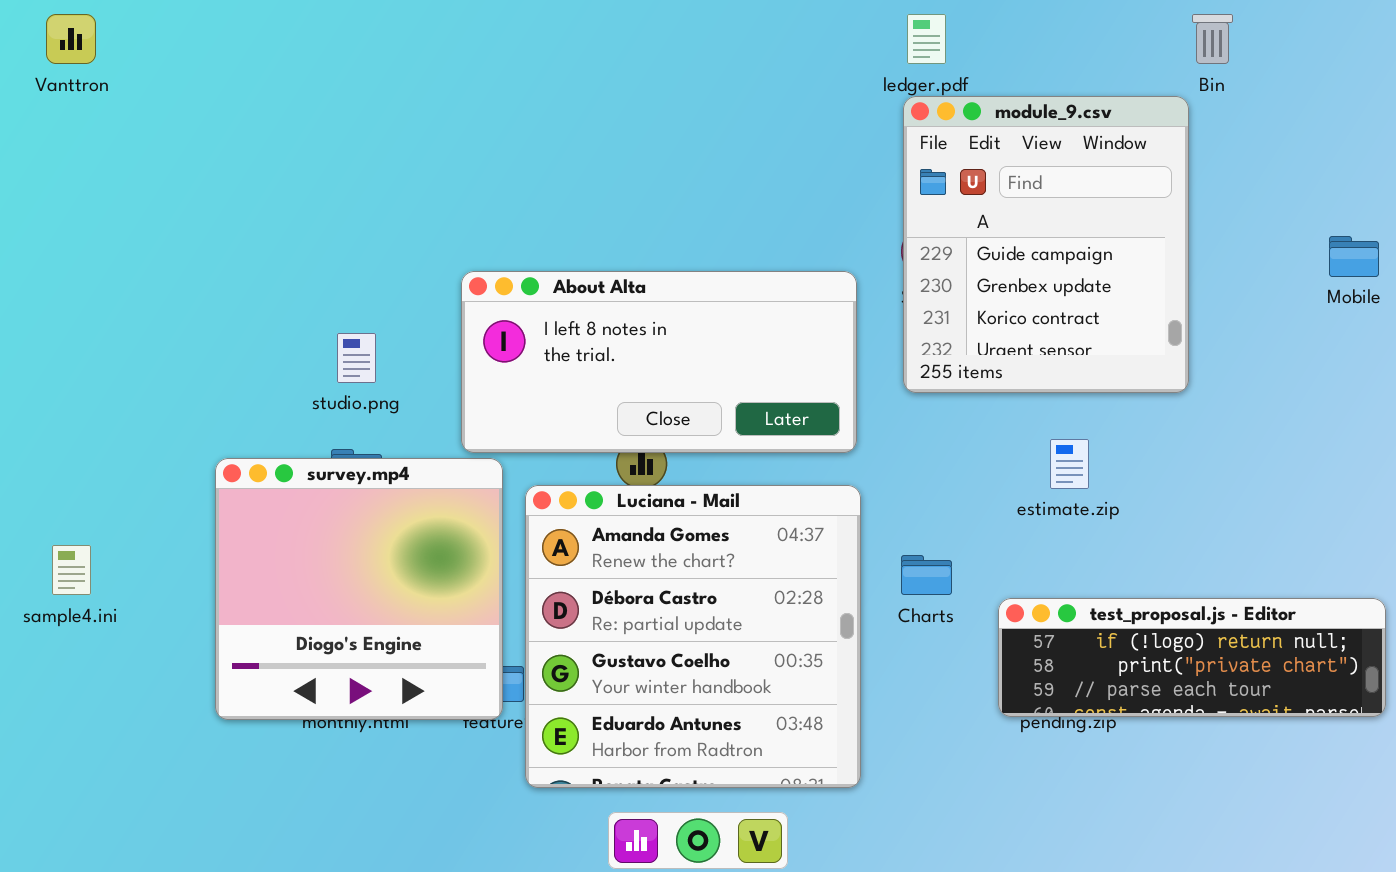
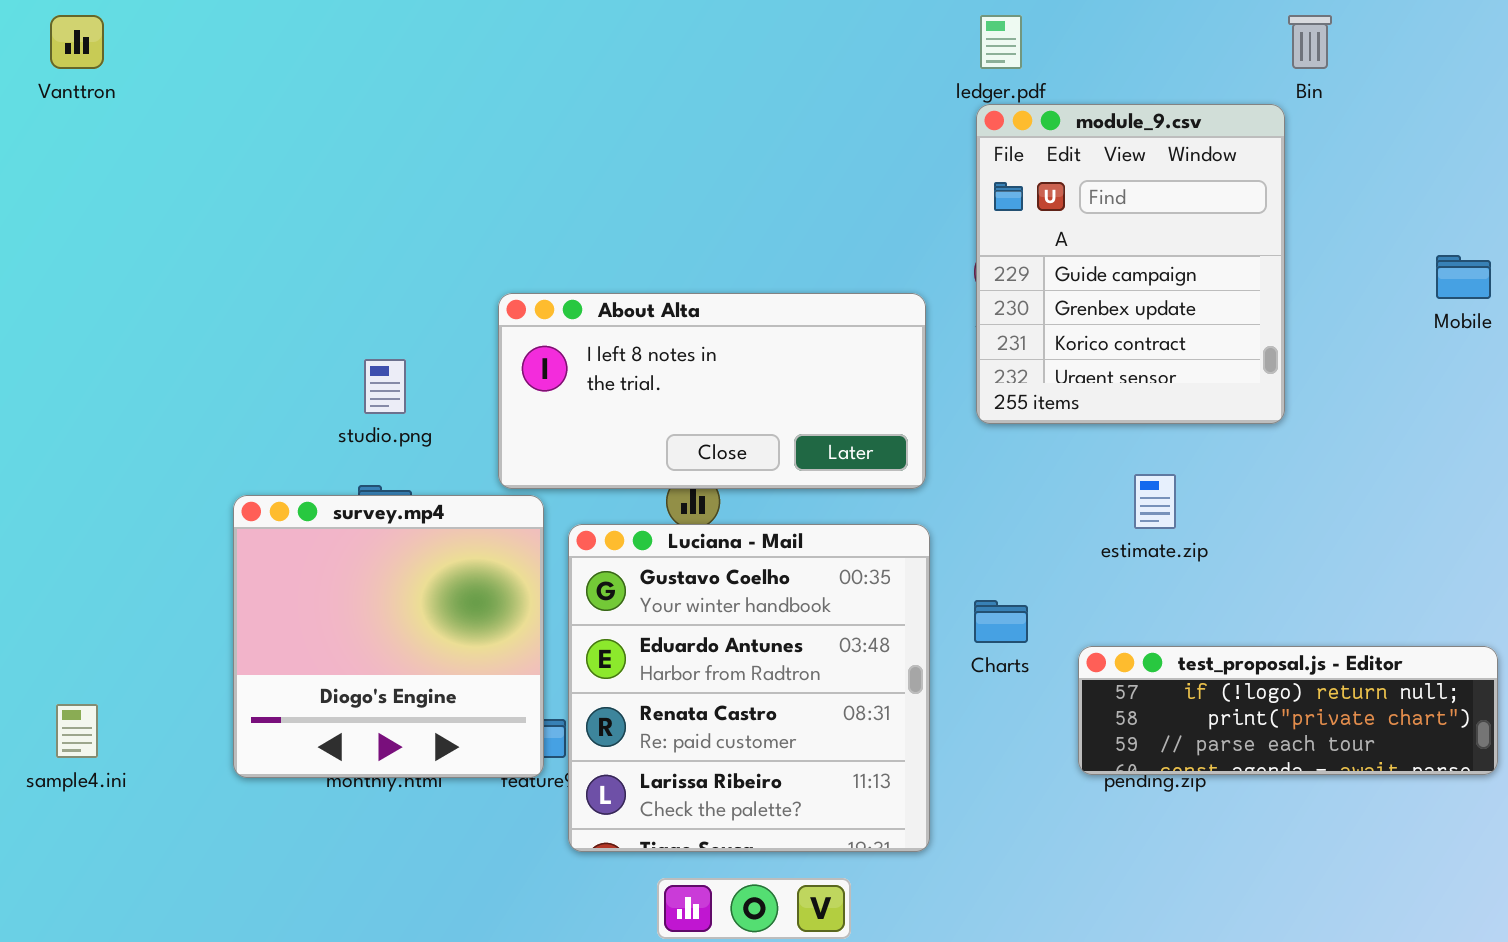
Luciana - Mail: [525,485,861,788] -> [568,524,930,852], scrolled down 2 rows
sample4.ini: [52,545,91,595] -> [56,704,98,758], moved

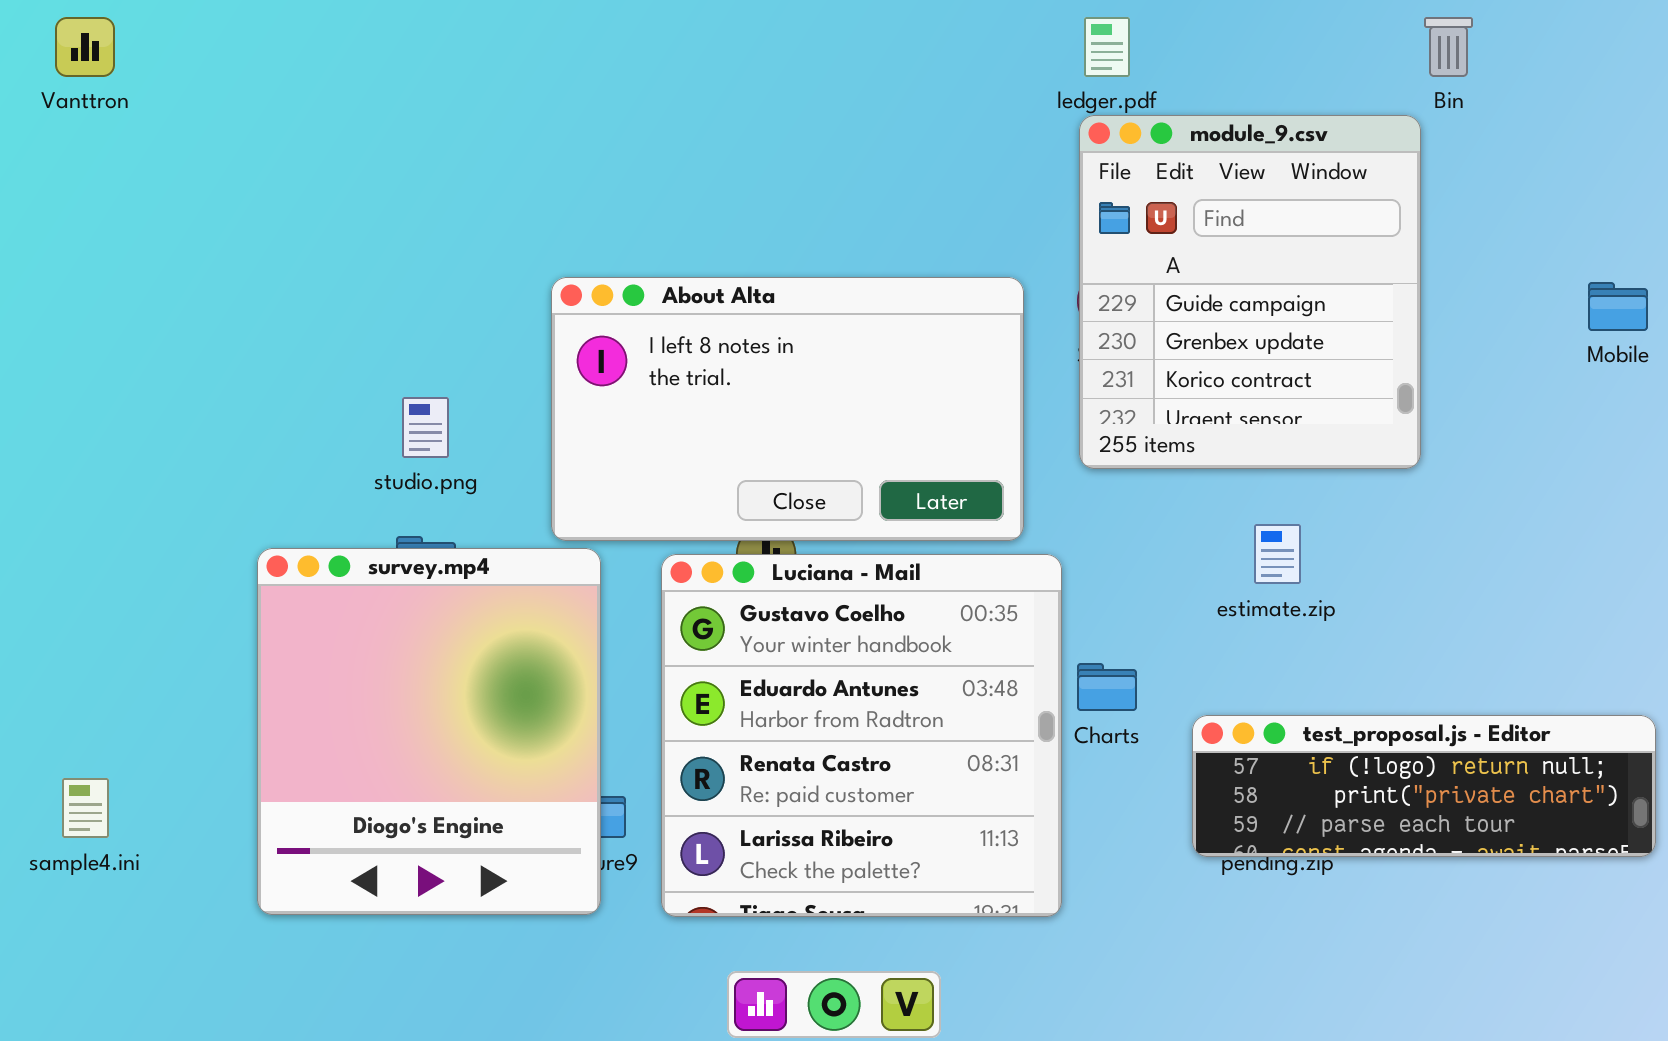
About Alta: [498,293,926,489] -> [551,277,1024,541], resized
survey.mp4: [233,495,544,778] -> [257,548,601,915], resized
Luciana - Mail: [568,524,930,852] -> [661,554,1062,917], moved

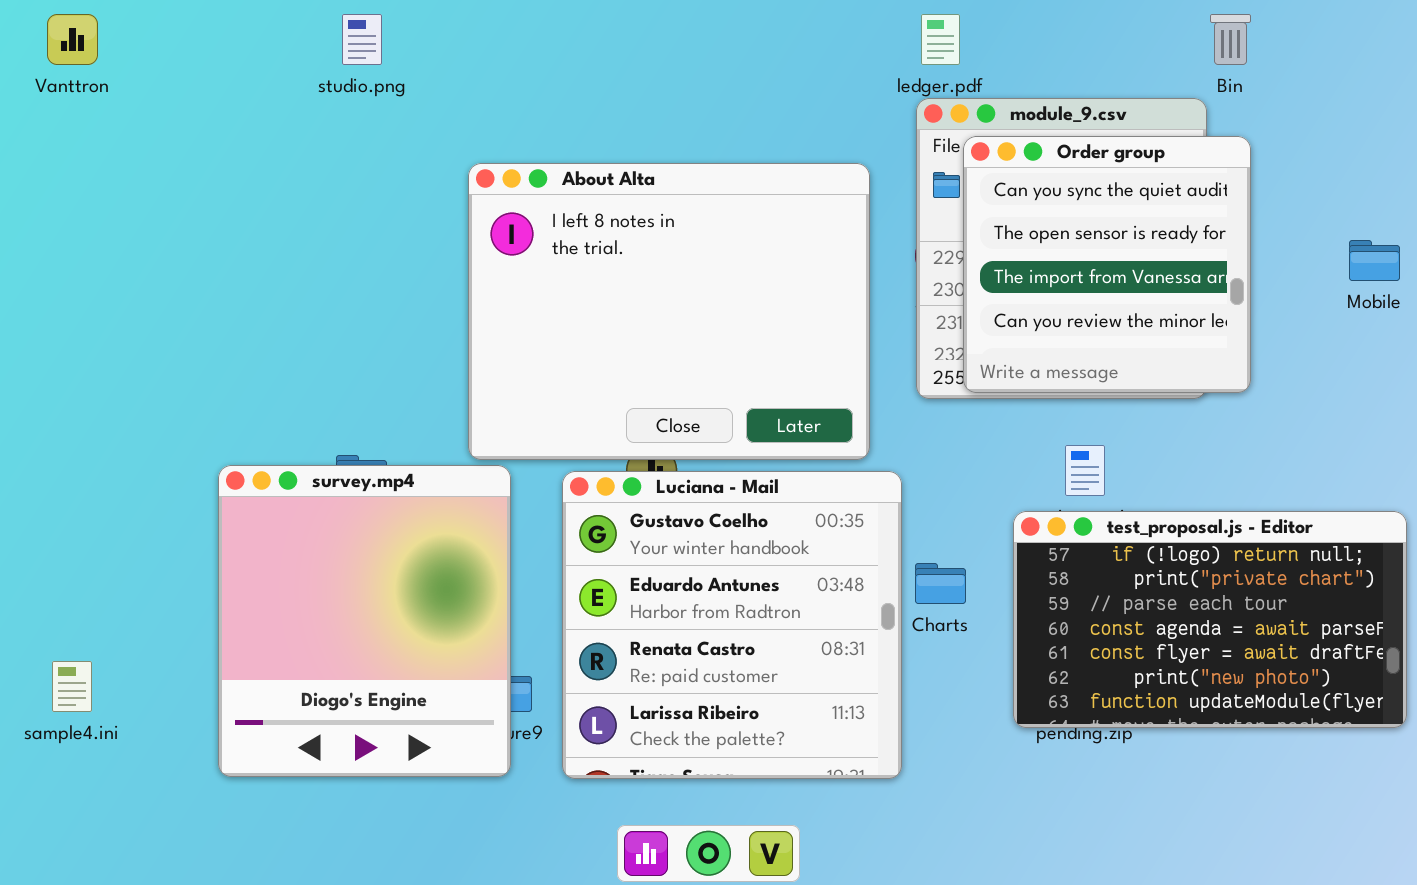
Order group: none -> [963,136,1251,393], opened
About Alta: [551,277,1024,541] -> [468,163,870,460], resized
studio.png: [402,397,449,458] -> [342,14,382,65], moved
test_proposal.js - Editor: [1192,715,1656,857] -> [1013,511,1407,728], resized

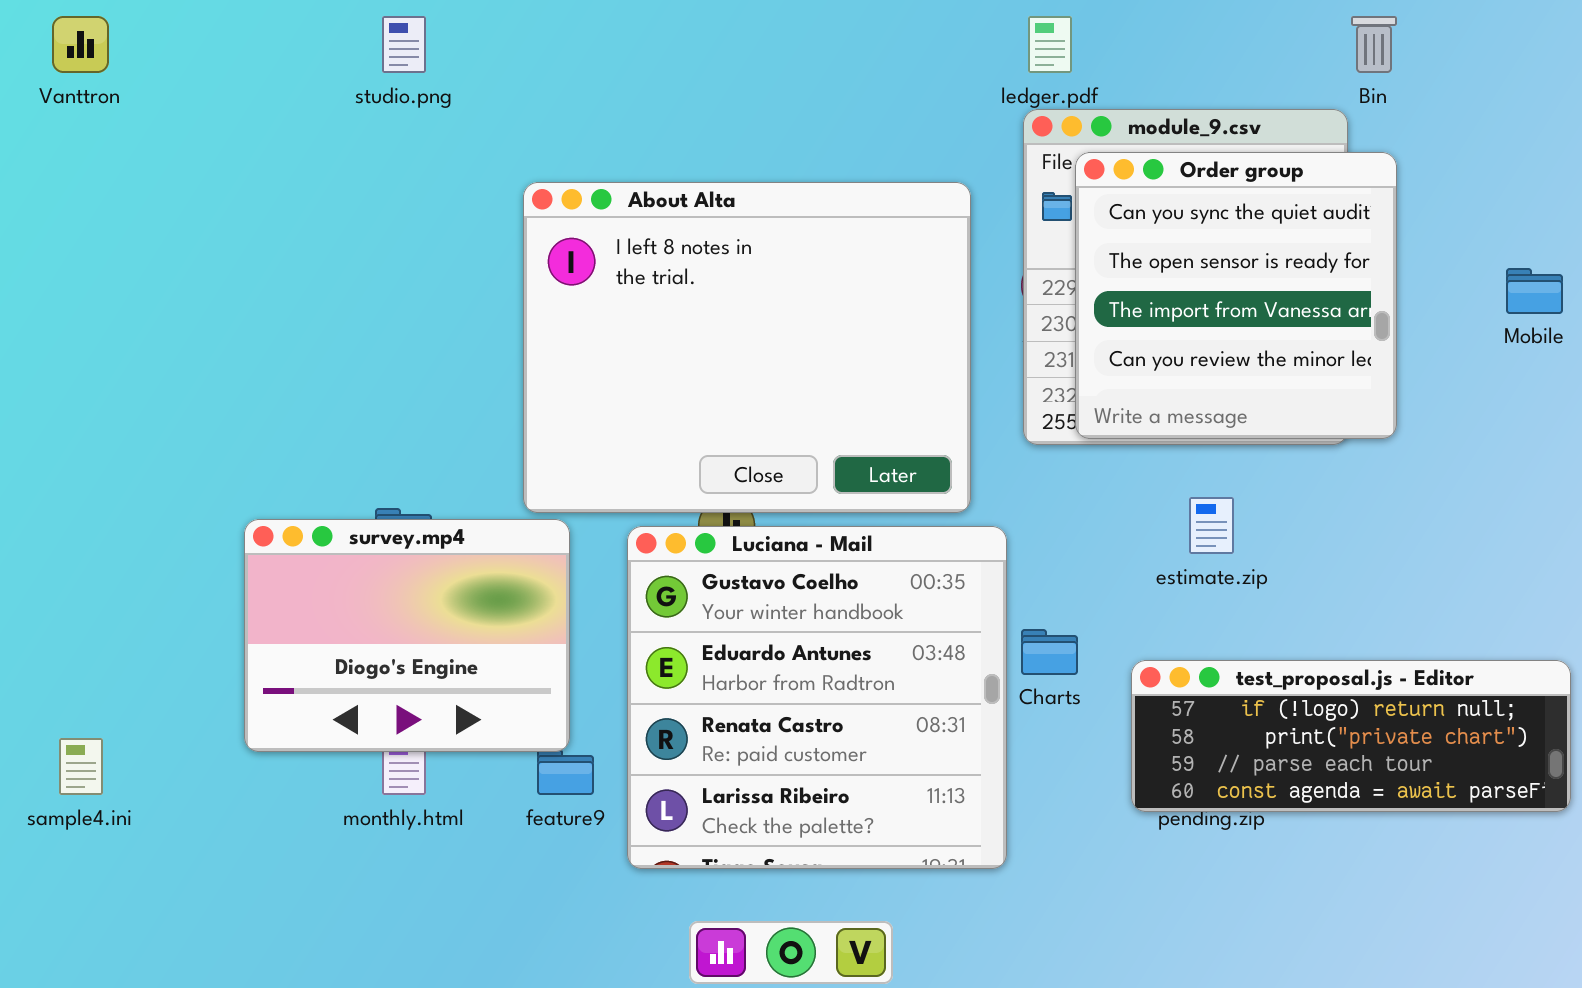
survey.mp4: [218,465,511,777] -> [244,519,570,752], resized
test_proposal.js - Editor: [1013,511,1407,728] -> [1131,660,1571,812], resized

